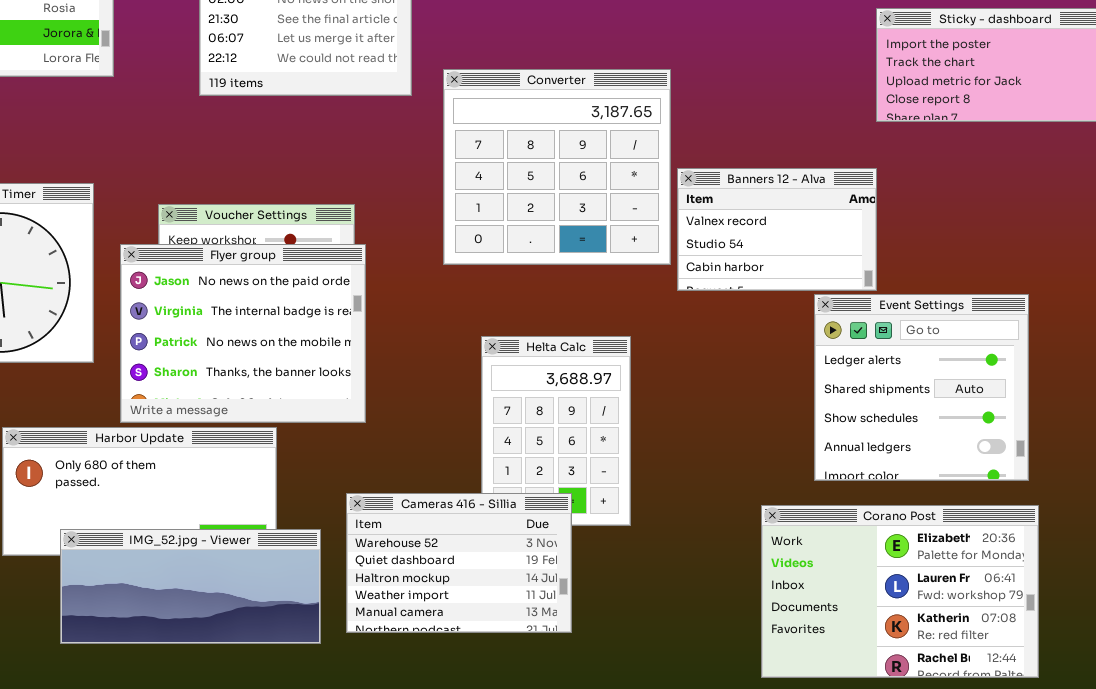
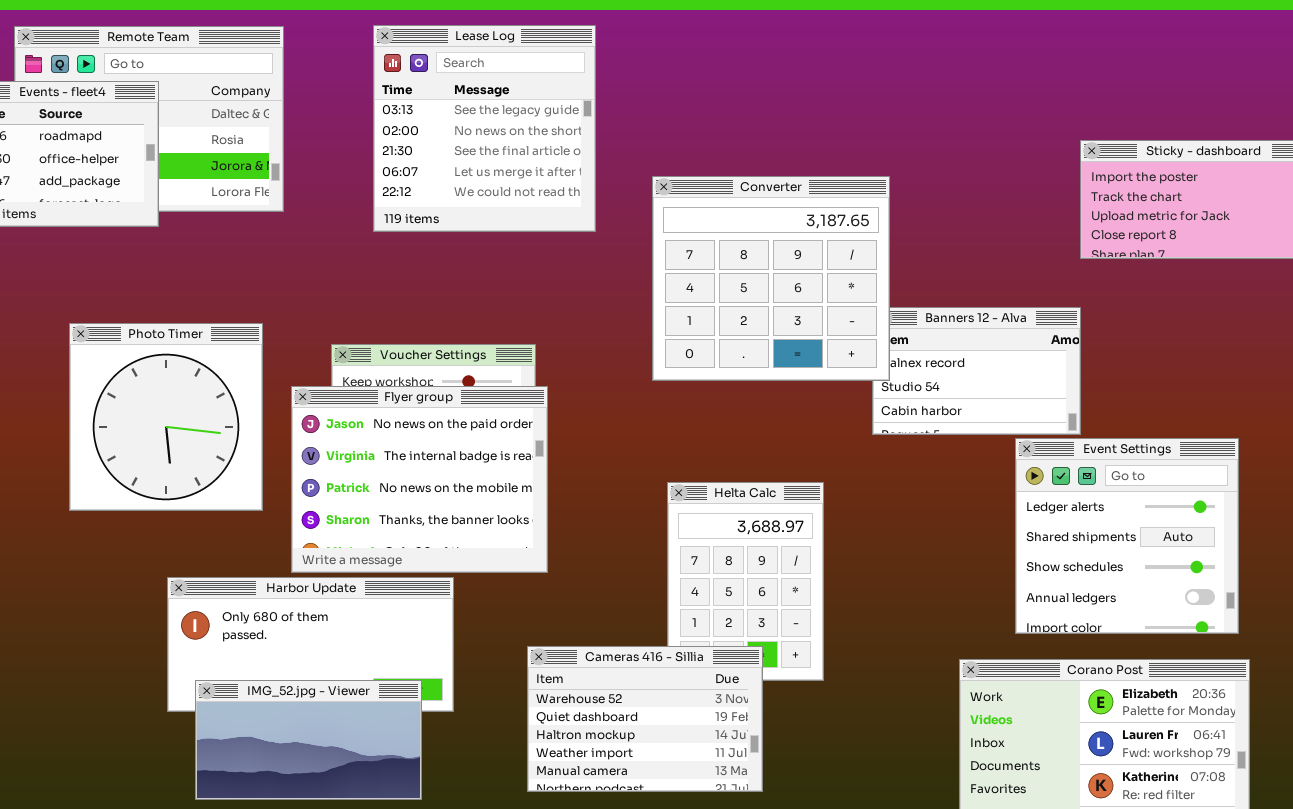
Converter: [443,69,671,265] -> [652,176,890,381], moved
IMG_52.jpg - Viewer: [60,529,321,644] -> [195,680,422,800], moved, resized

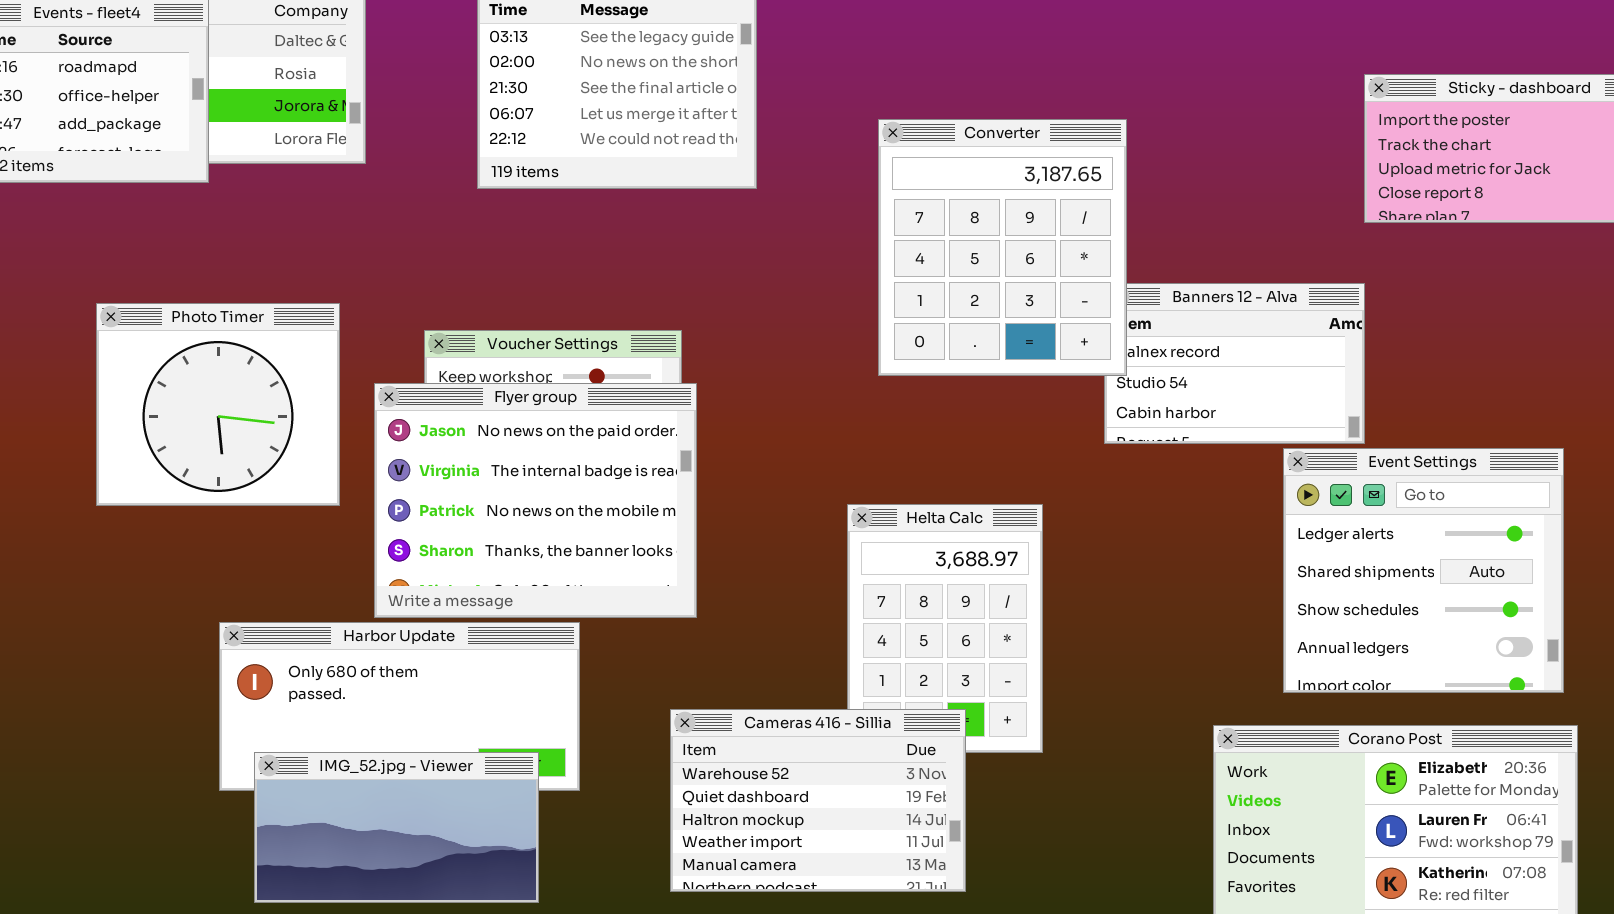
Converter: [652,176,890,381] -> [878,119,1127,376], resized
Photo Timer: [69,323,263,511] -> [96,303,340,506], resized

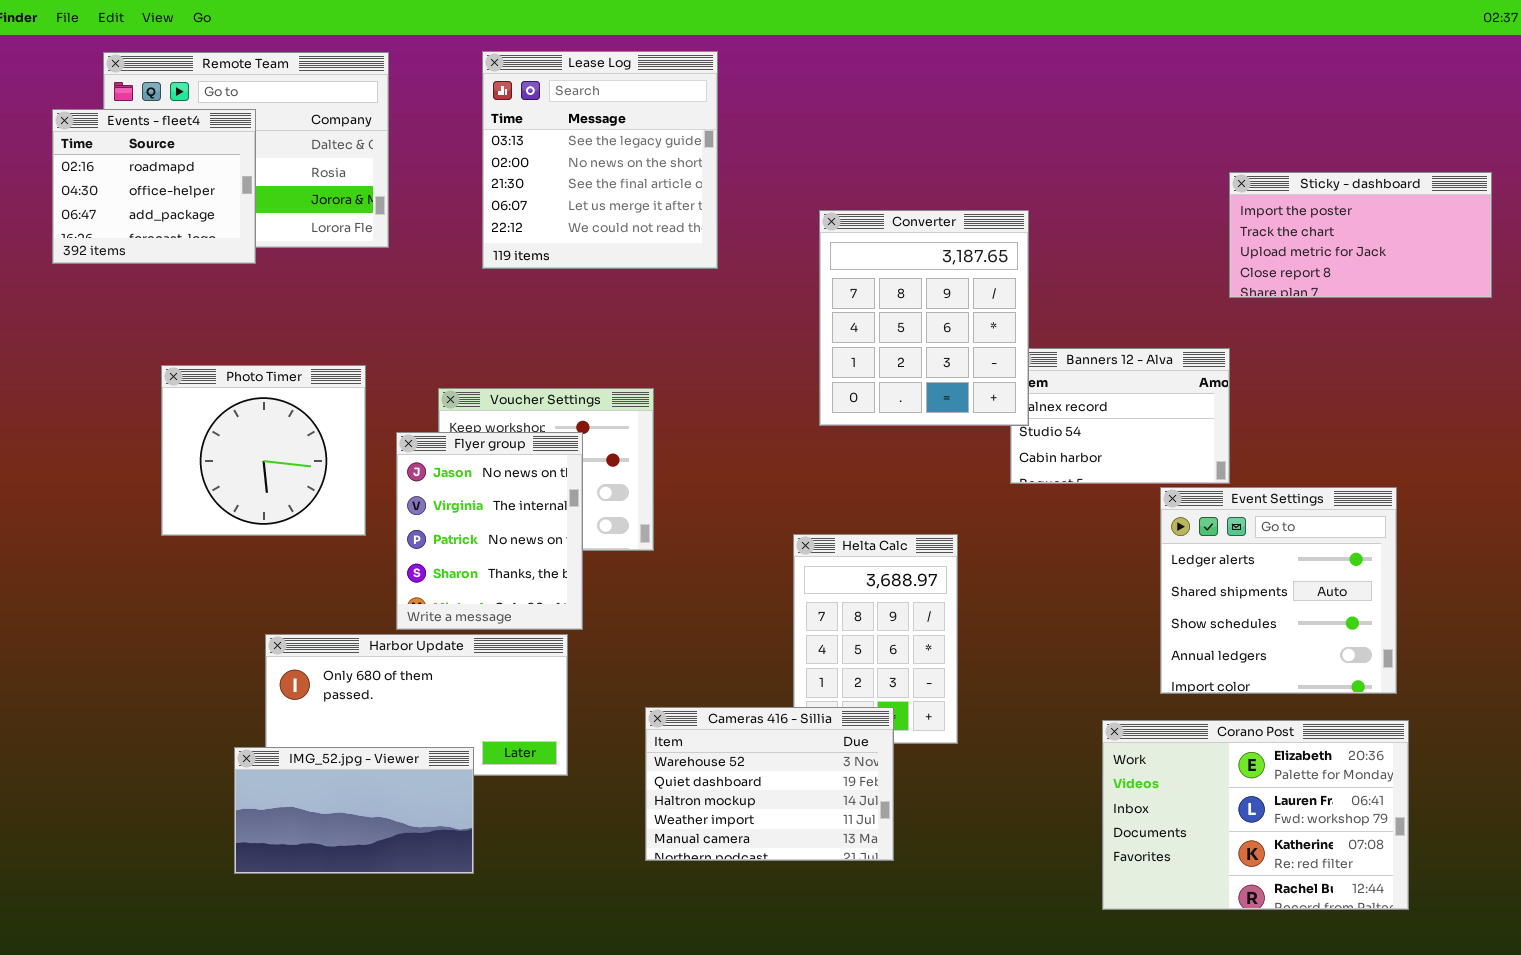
Flyer group: [374,383,697,618] -> [396,432,583,630], resized
IMG_52.jpg - Viewer: [254,752,539,903] -> [234,747,474,874], moved

